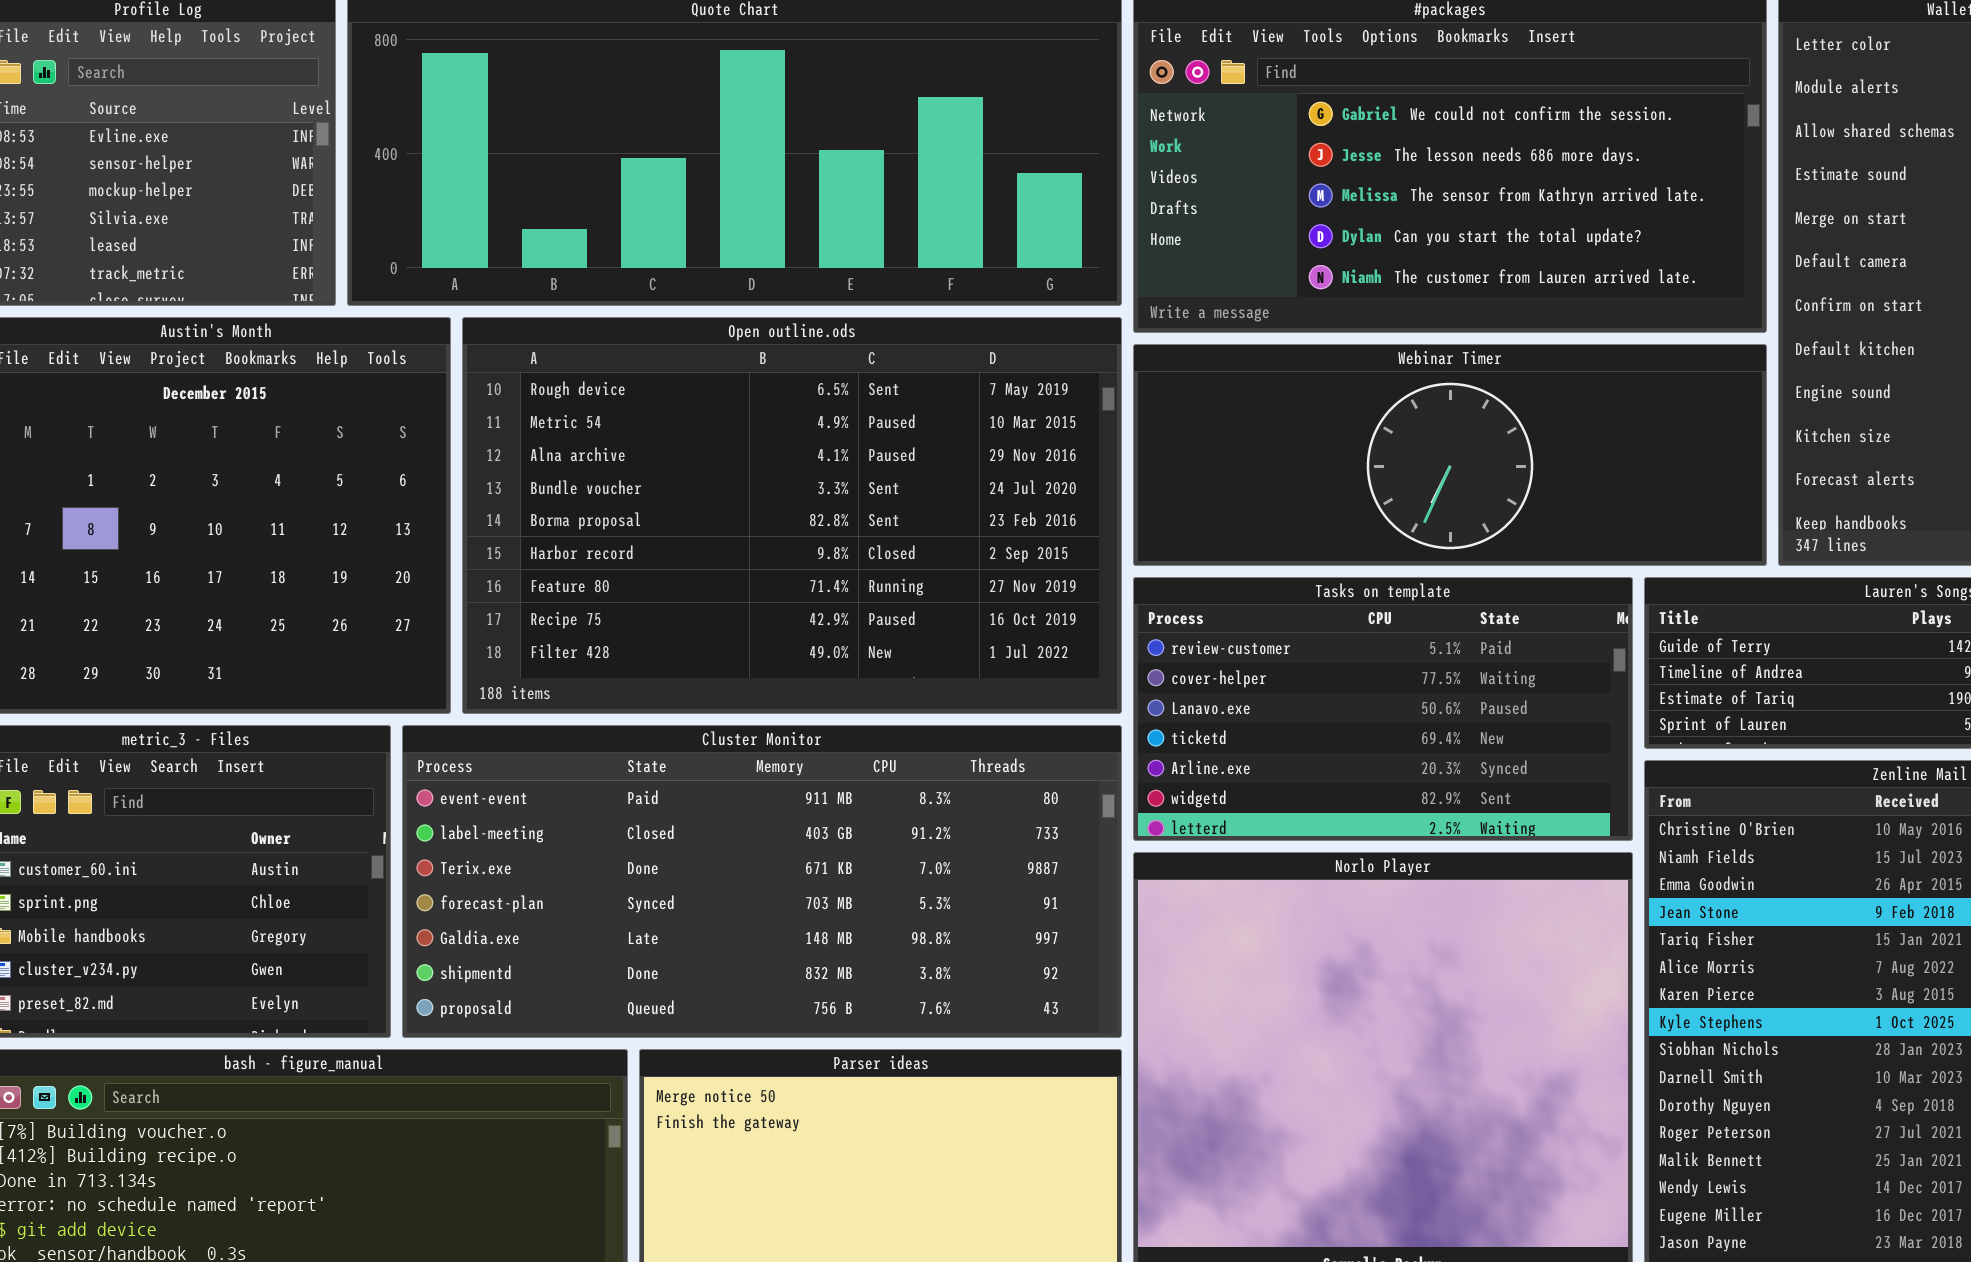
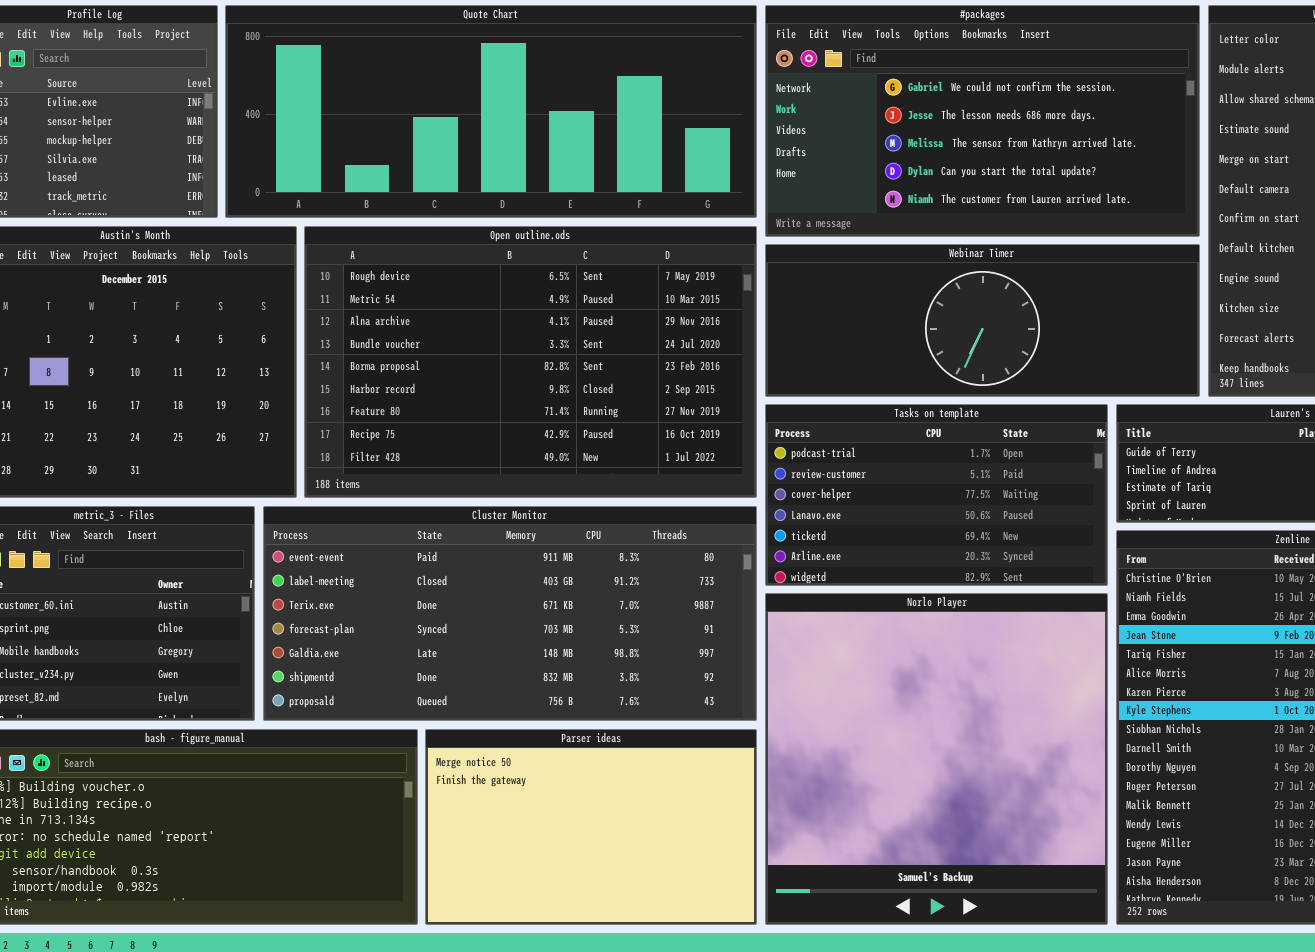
Tasks on template: [1133,577,1633,841] -> [765,404,1108,586], scrolled up 1 row

